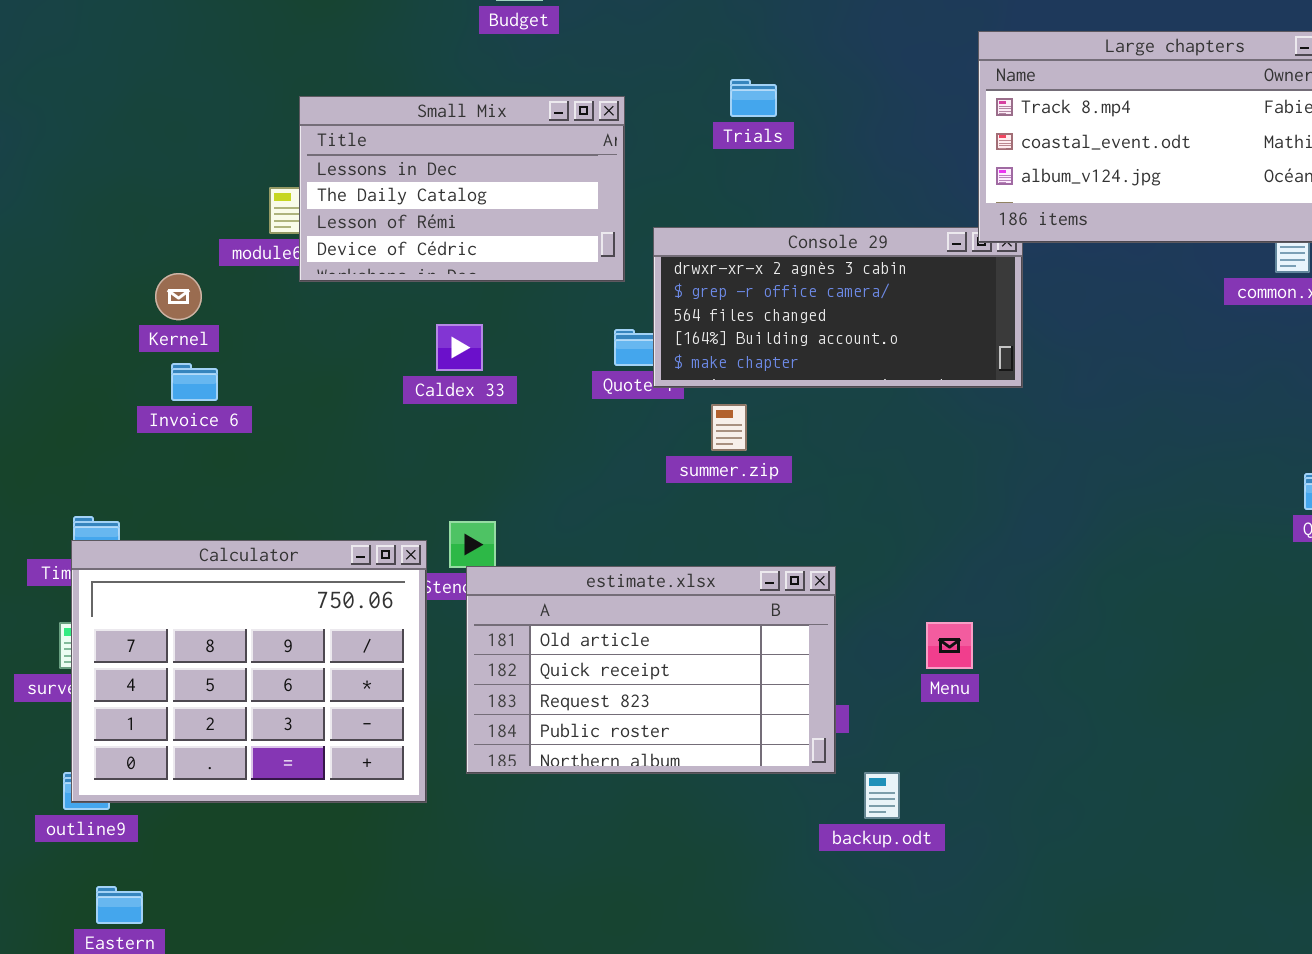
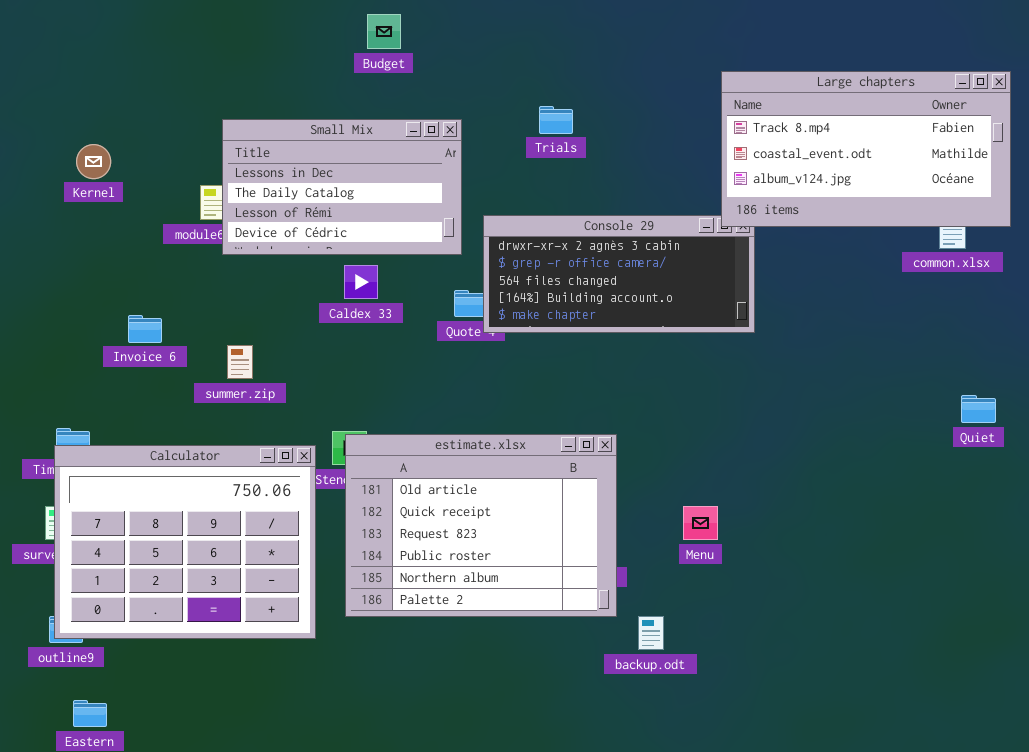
Kernel: [155,273,202,320] -> [76,144,111,179], moved
Caldex 33: [436,324,483,371] -> [344,265,378,299], moved
summer.zip: [711,404,747,451] -> [227,345,253,379], moved
estimate.xlsx: [466,566,836,774] -> [345,434,617,617], resized

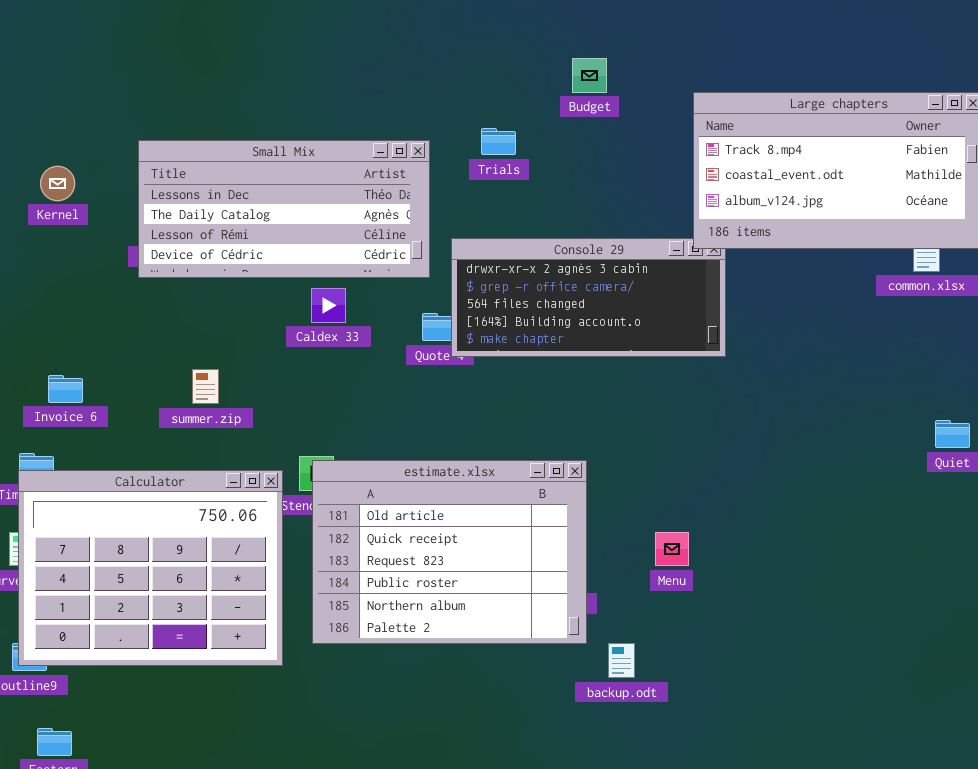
Budget: [367,14,401,49] -> [572,58,607,93], moved
Trials: [539,106,573,134] -> [481,128,516,155], moved
Small Mix: [222,119,462,255] -> [138,140,430,278], resized
Invoice 6: [128,315,162,343] -> [48,375,83,403], moved

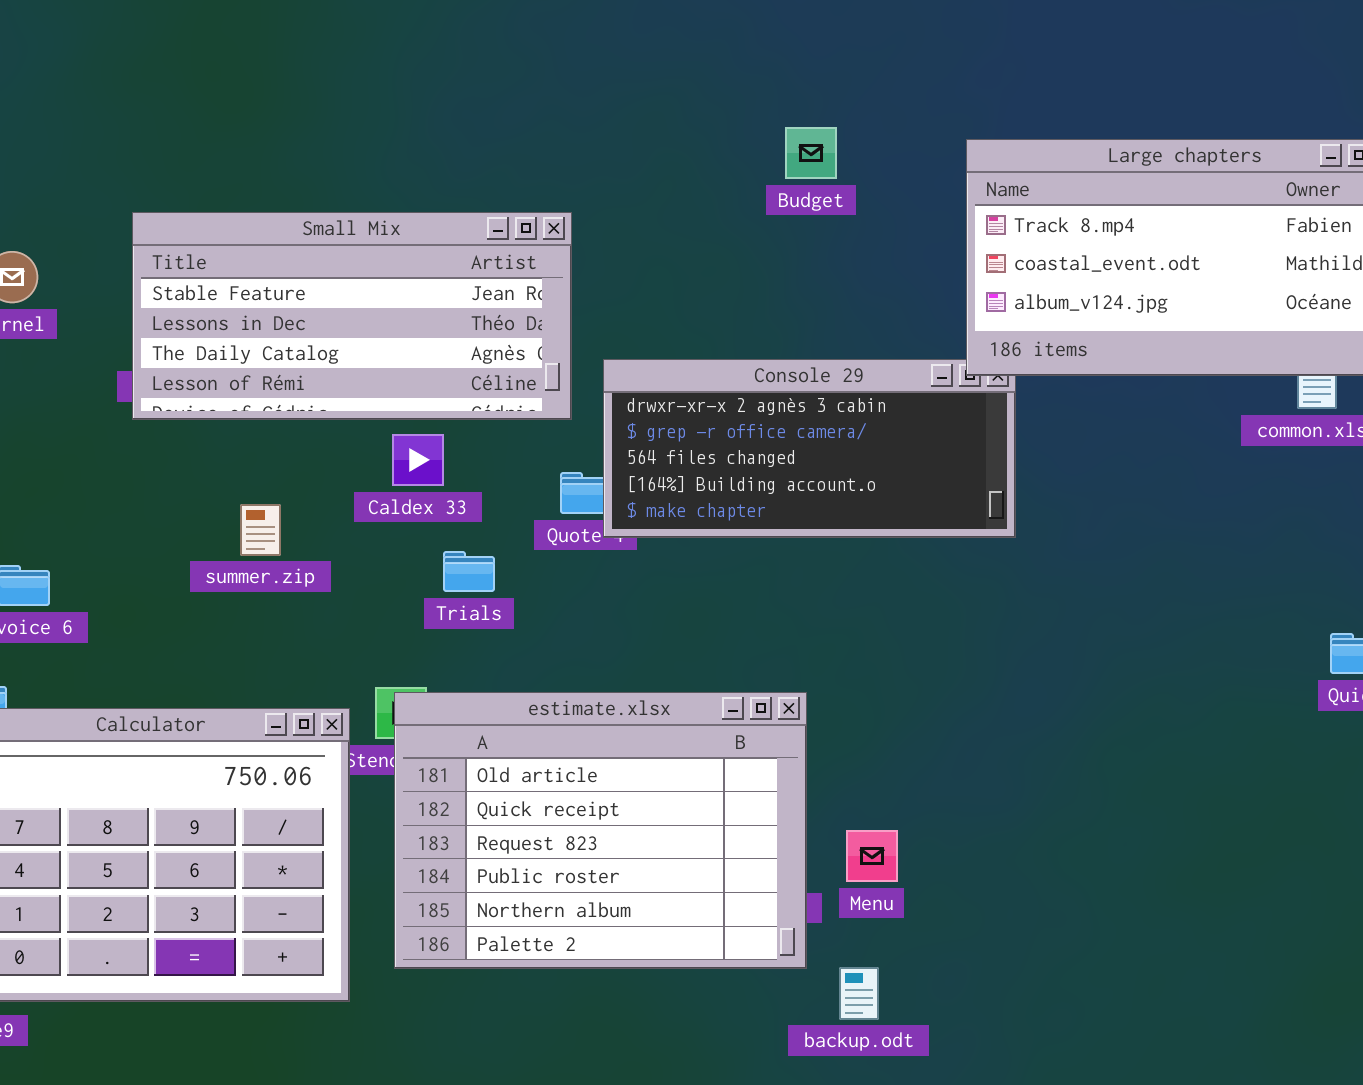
Budget: [572,58,607,93] -> [785,127,837,179], moved
Trials: [481,128,516,155] -> [443,551,495,592], moved
Small Mix: [138,140,430,278] -> [132,212,572,420], scrolled up 1 row
summer.zip: [192,369,219,404] -> [240,504,281,556], moved
Menu: [655,532,689,566] -> [846,830,898,882], moved

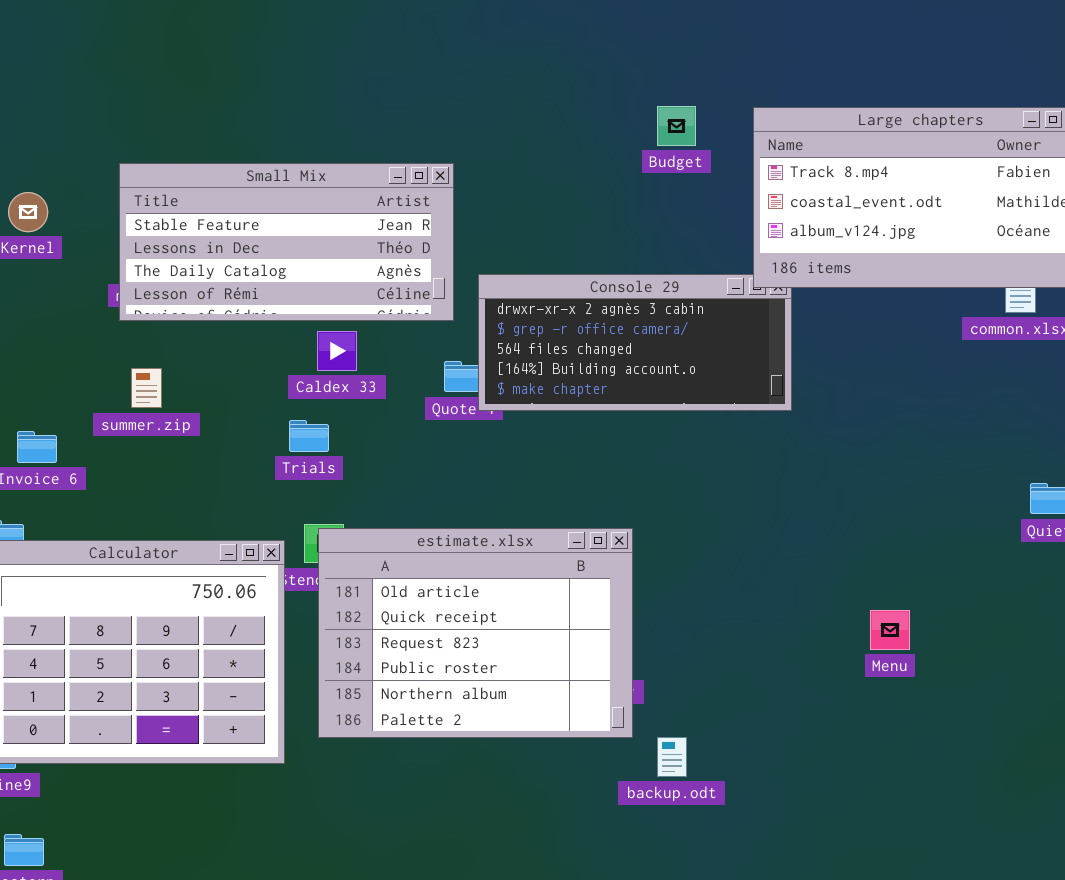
Budget: [785,127,837,179] -> [657,106,696,146], moved
summer.zip: [240,504,281,556] -> [131,368,162,408], moved
Trials: [443,551,495,592] -> [289,420,329,452], moved
Menu: [846,830,898,882] -> [870,610,910,650], moved

